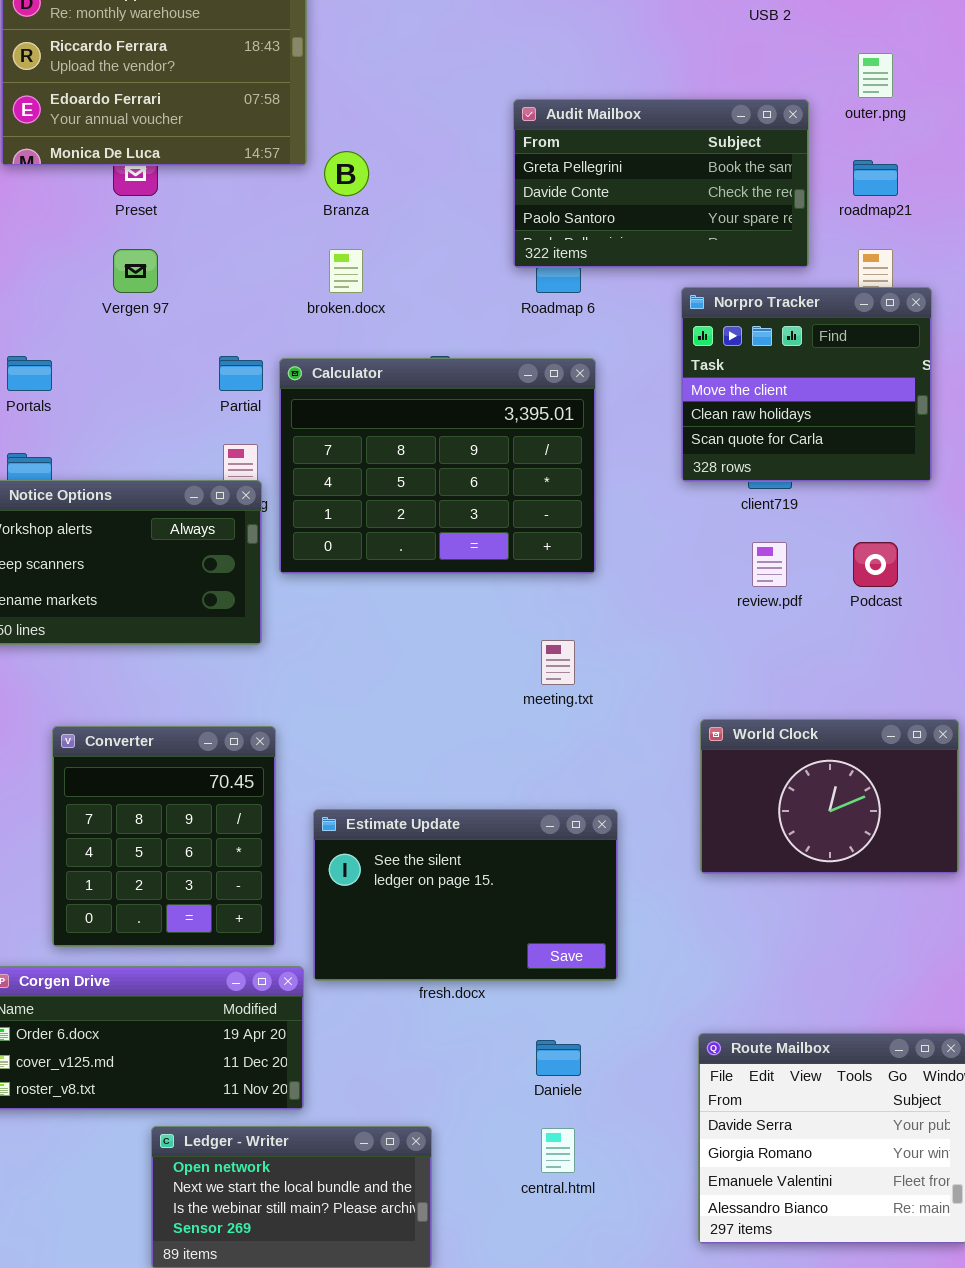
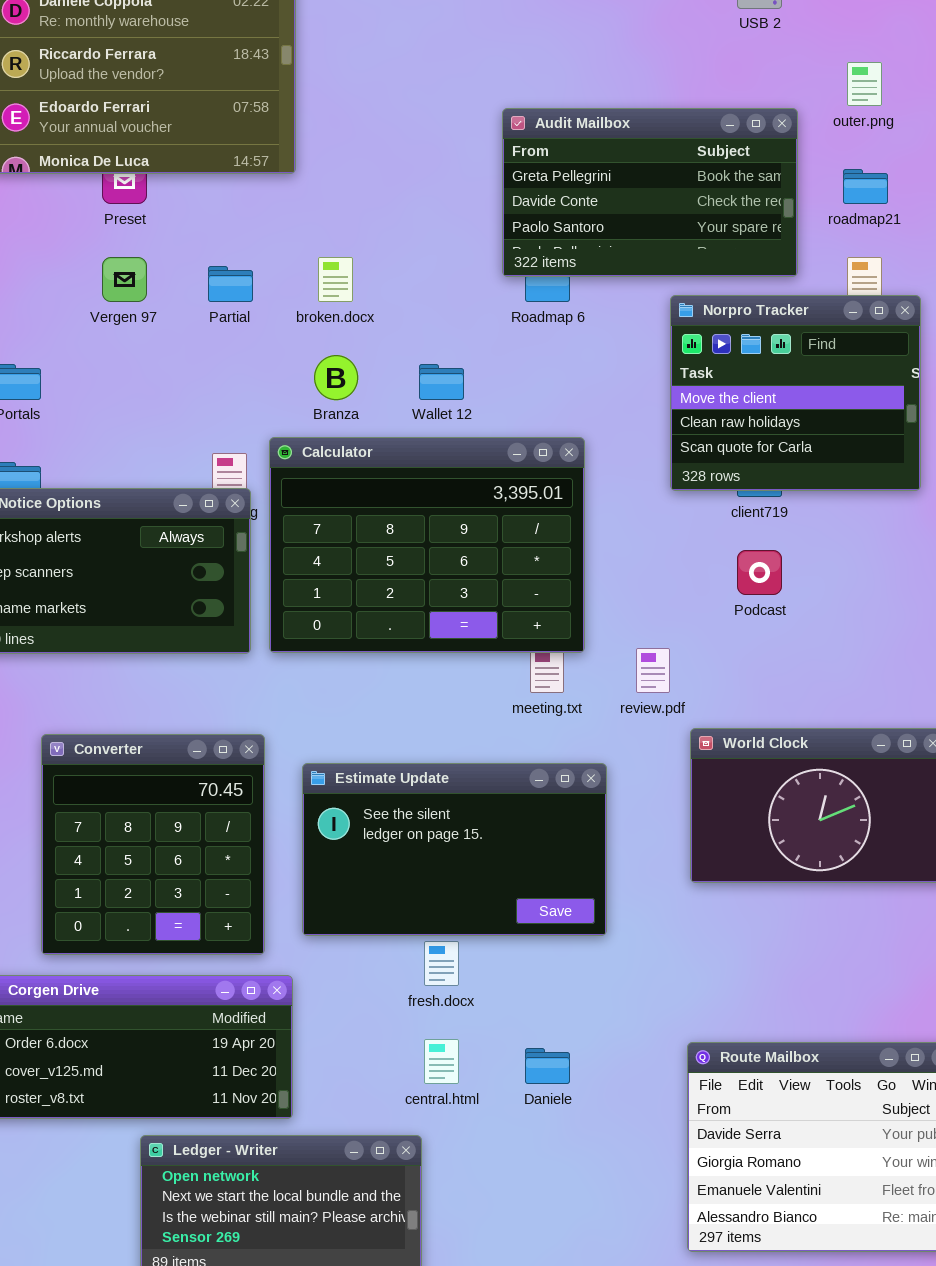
Branza: [324,151,369,196] -> [314,355,358,400], moved
Partial: [219,356,263,391] -> [208,266,253,302], moved
Calculator: [279,358,596,574] -> [269,437,585,653], moved
review.pdf: [752,542,787,587] -> [636,648,670,693], moved
Podcast: [853,542,898,587] -> [737,550,782,595], moved
Estimate Update: [313,809,618,981] -> [302,763,607,936], moved
central.html: [541,1128,575,1173] -> [424,1039,459,1084], moved

